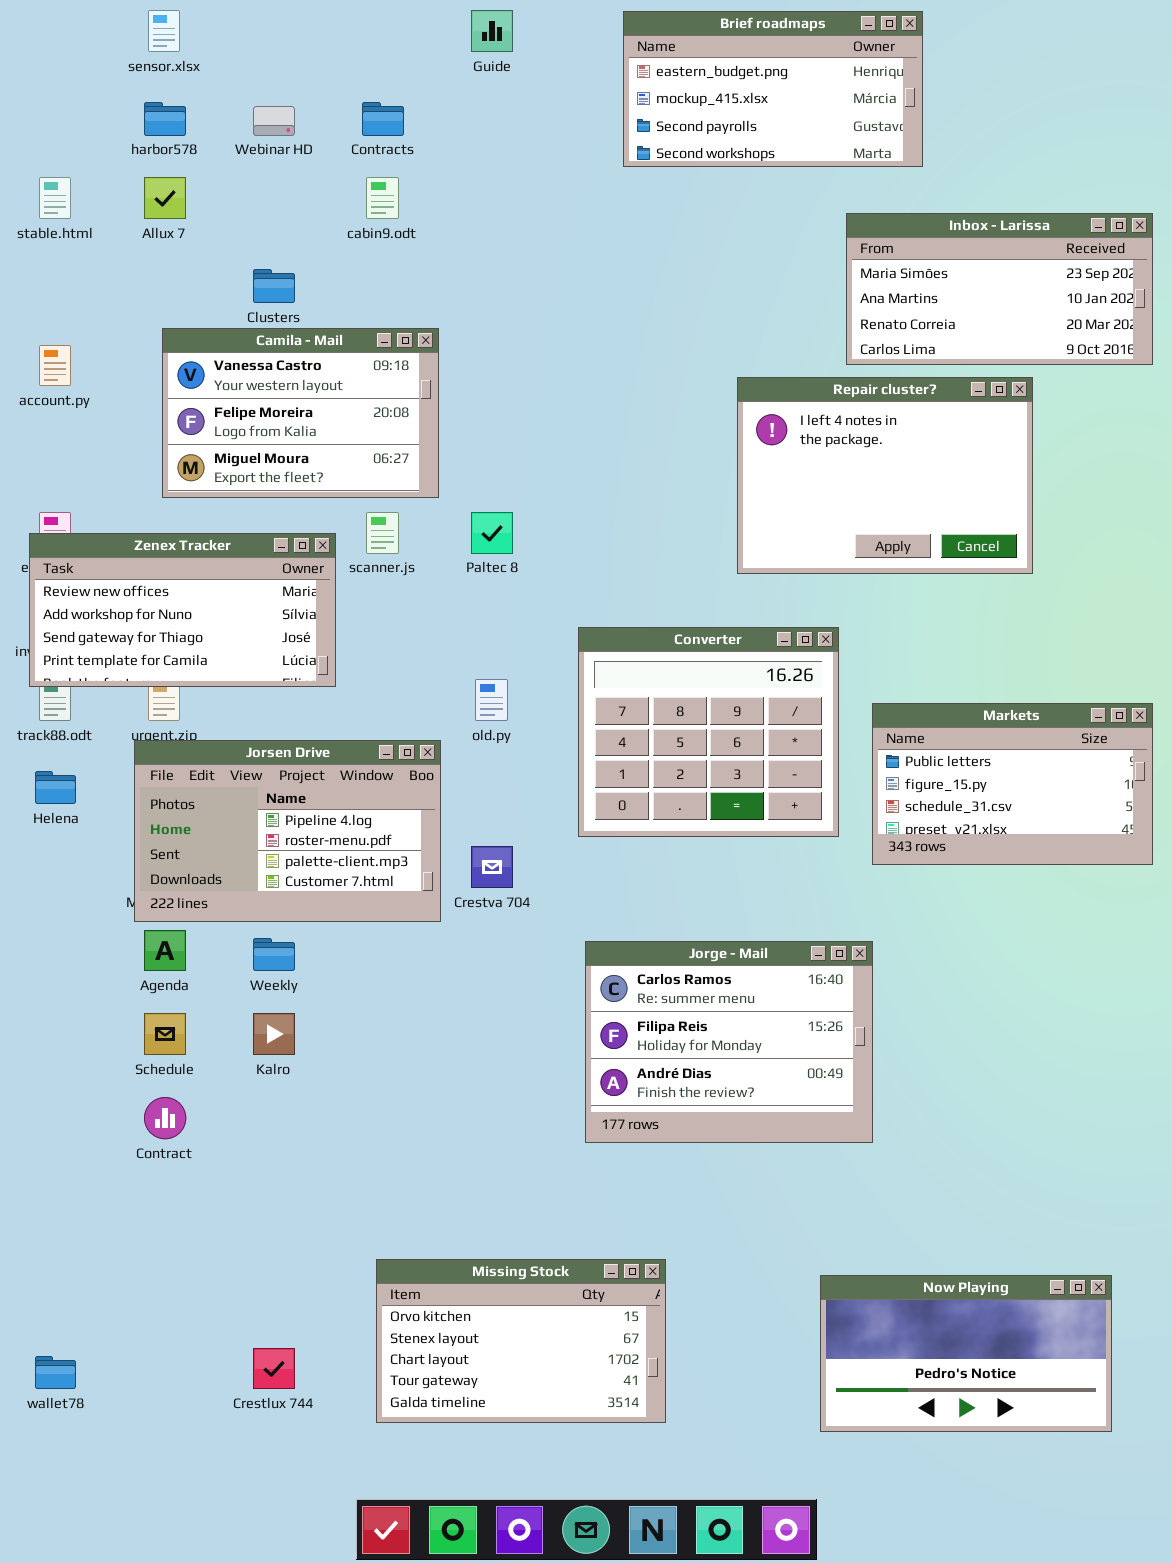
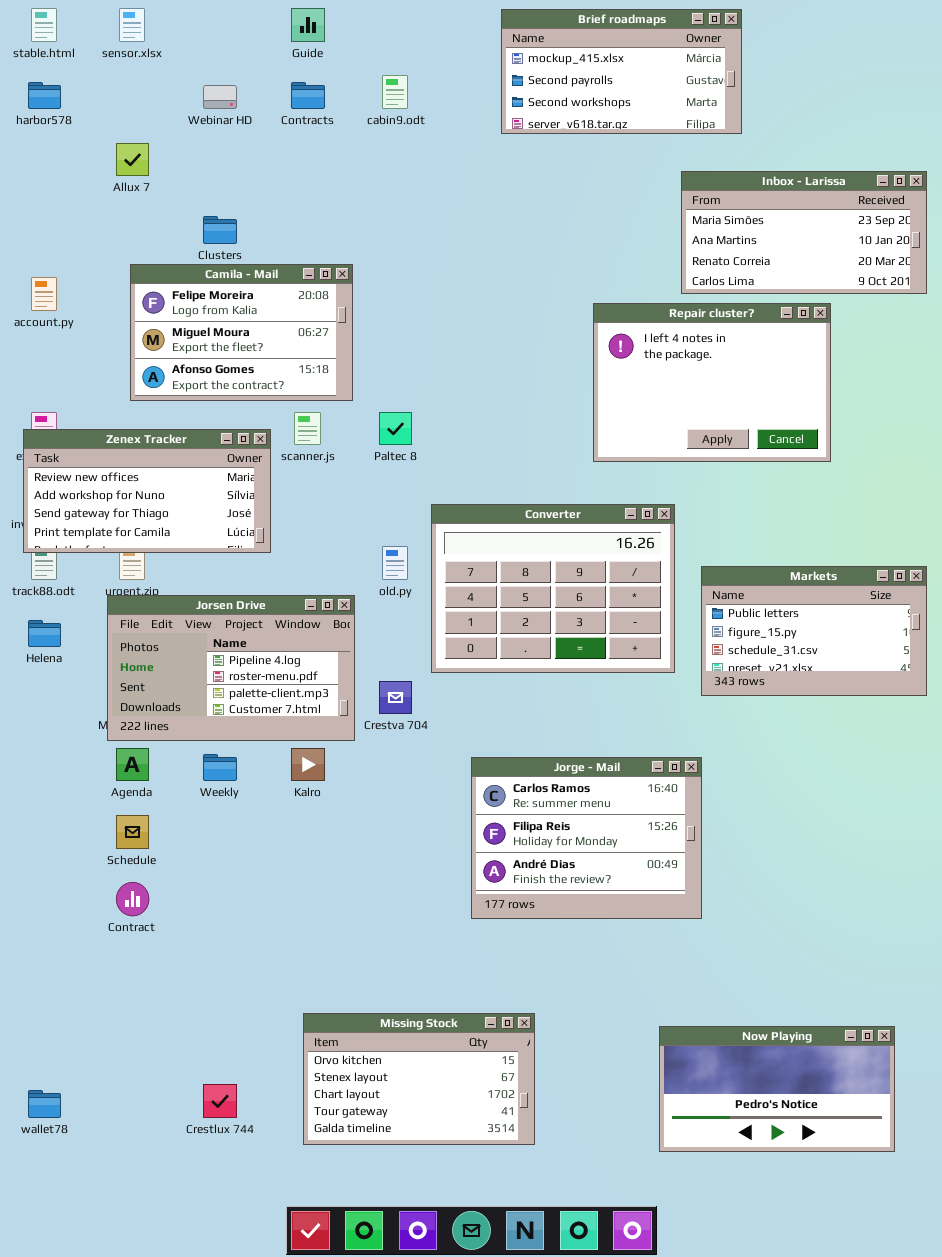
Guide: [471,10,513,52] -> [291,8,325,42], moved
Brief roadmaps: [623,11,923,167] -> [501,9,742,134], scrolled down 1 row
harbor578: [144,102,186,136] -> [28,82,61,109], moved
stable.html: [39,177,71,219] -> [31,8,57,42], moved
cabin9.odt: [366,177,399,219] -> [382,75,408,109], moved
Camila - Mail: [162,328,439,498] -> [130,264,353,401], scrolled down 1 row
Converter: [578,627,839,837] -> [431,504,675,673], resized
Kalro: [253,1013,295,1055] -> [291,748,325,781], moved

